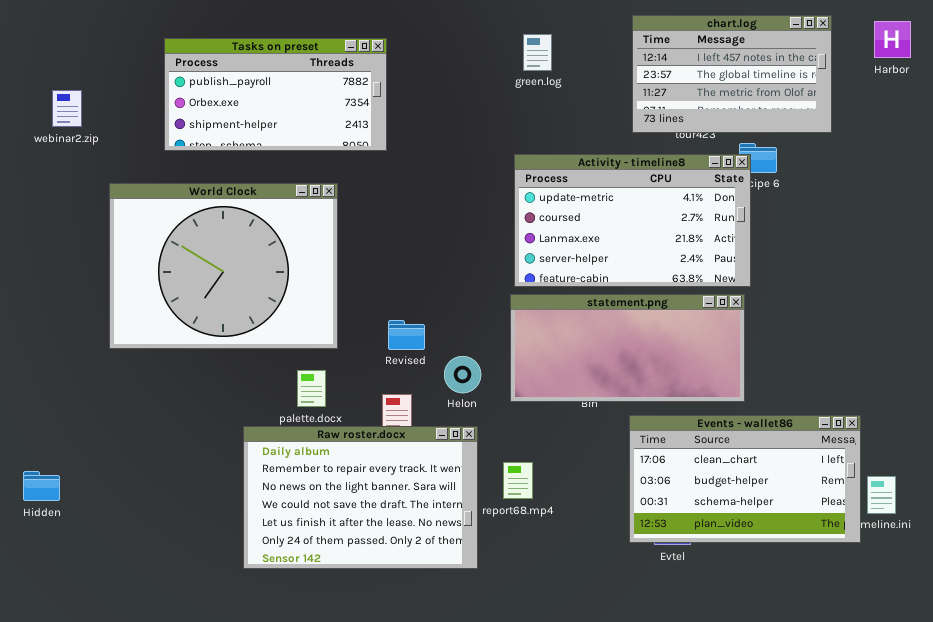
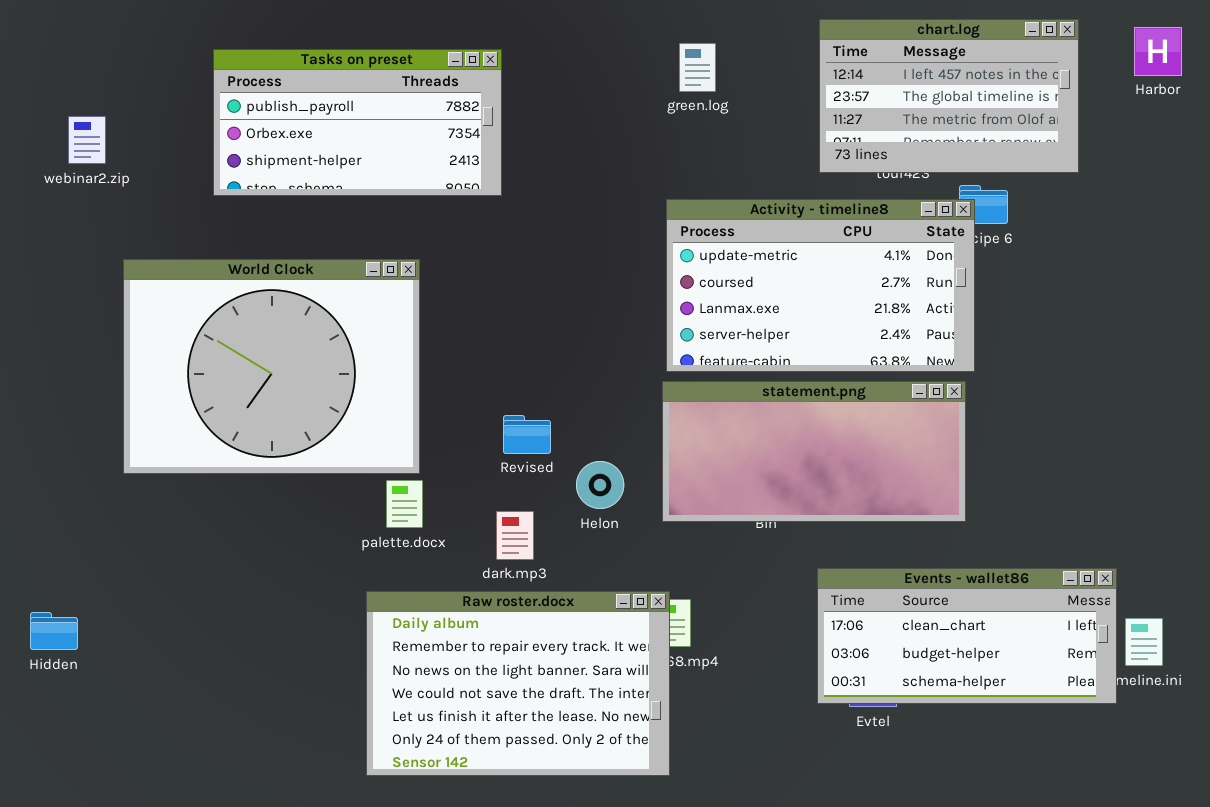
World Clock: [109,183,338,349] -> [123,259,420,474], moved
Events - wallet86: [629,415,861,543] -> [817,568,1117,704], resized
Raw roster.docx: [243,426,478,569] -> [366,591,670,776], moved

